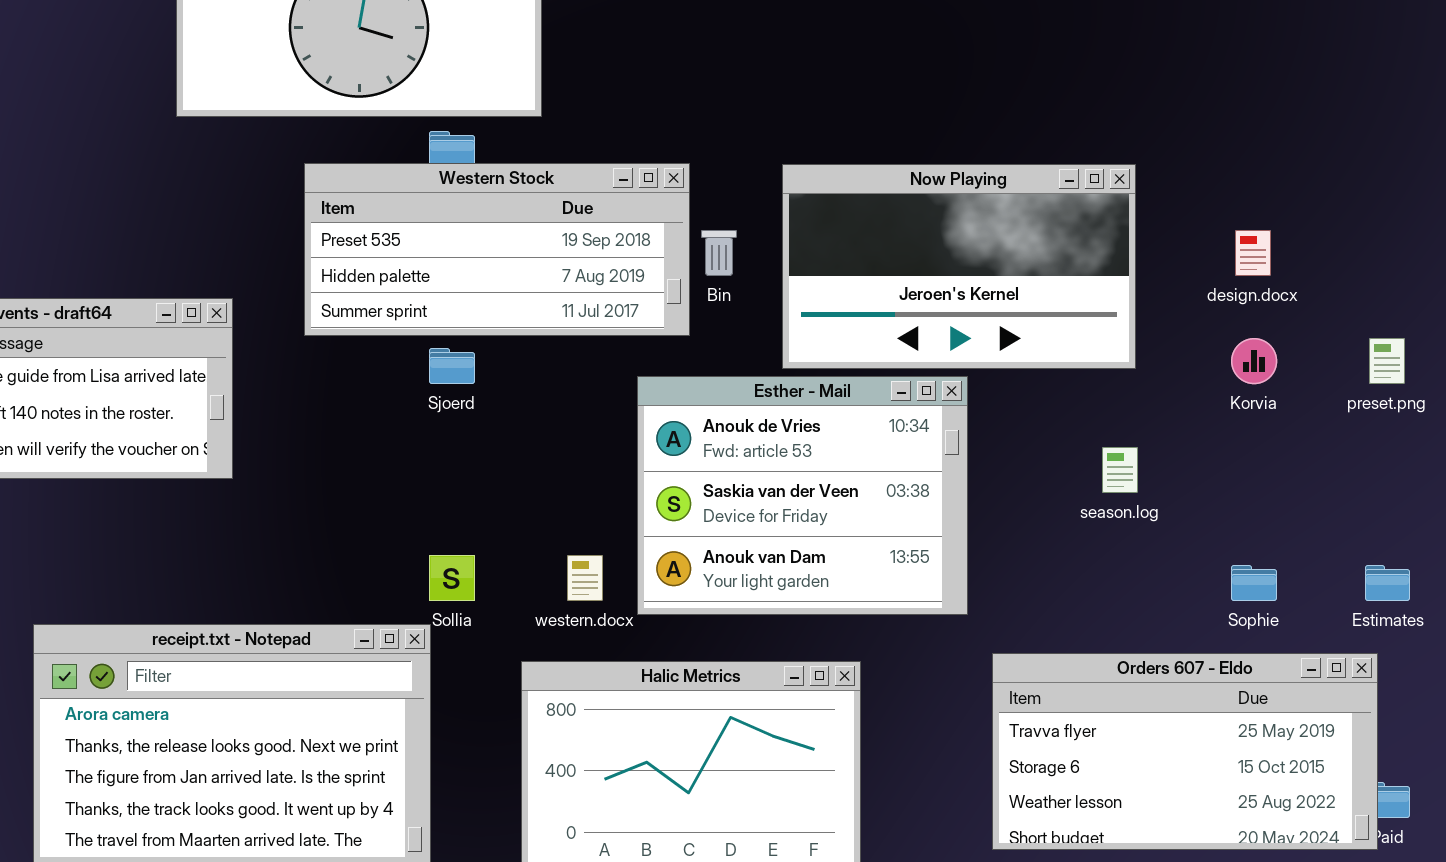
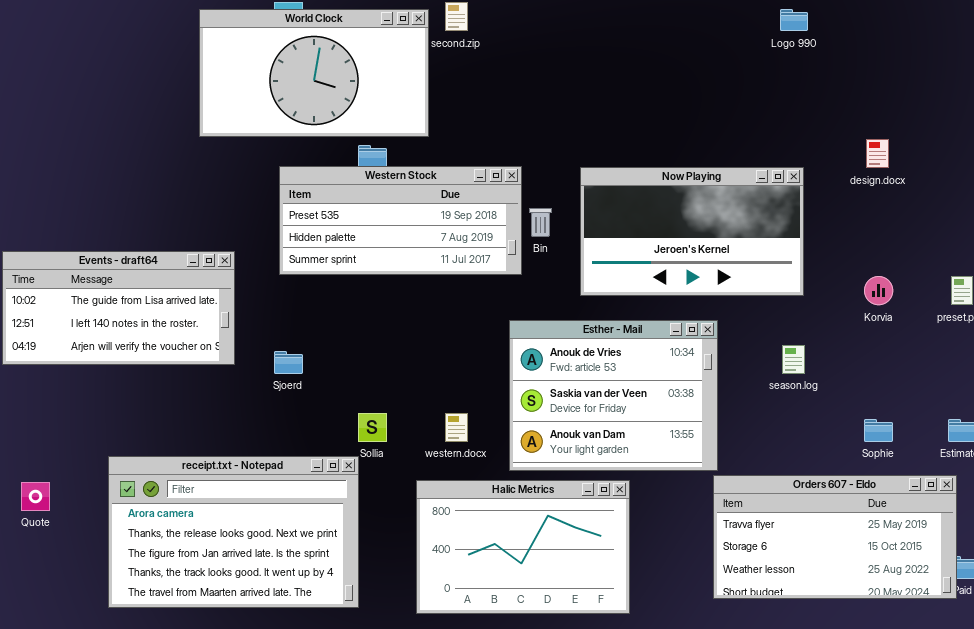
design.docx: [1235,230,1271,276] -> [866,139,889,168], moved
Sjoerd: [429,348,475,384] -> [274,351,303,374], moved
Esther - Mail: [637,376,968,615] -> [509,320,718,471], moved

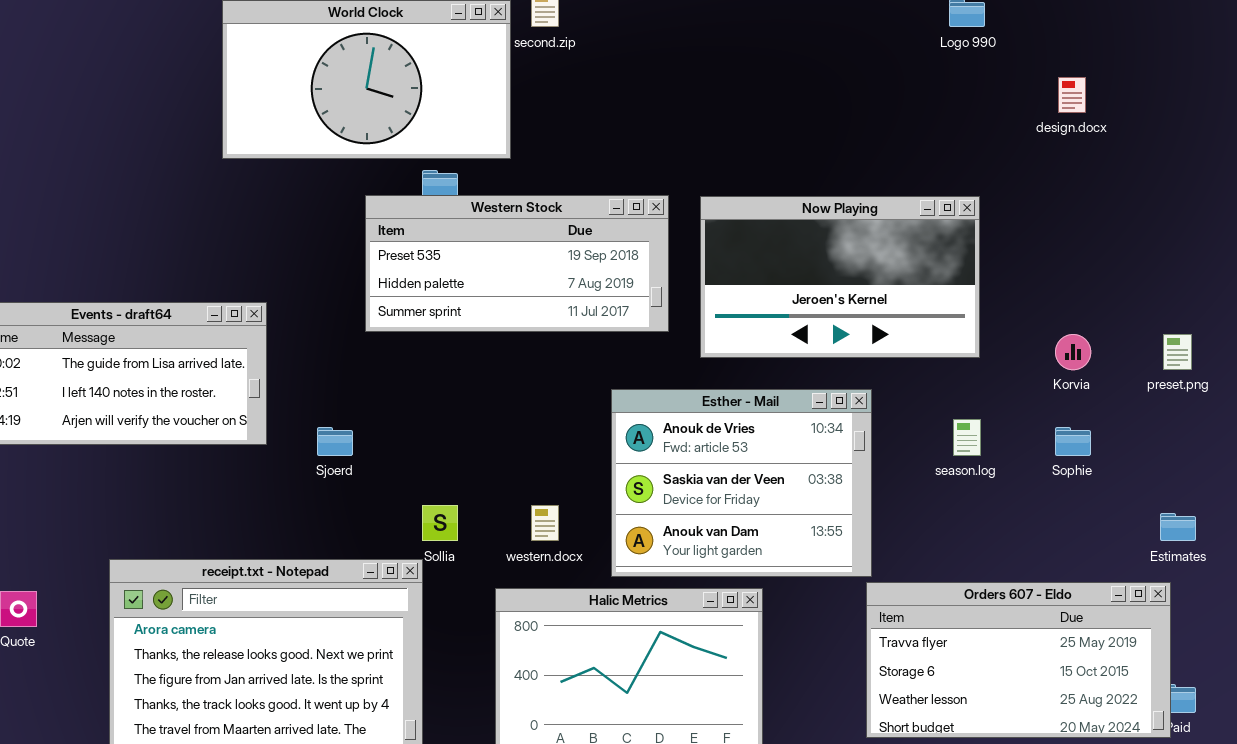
design.docx: [866,139,889,168] -> [1058,77,1086,113], moved
Western Stock: [279,166,522,275] -> [365,195,669,332], moved
Sophie: [864,419,893,442] -> [1055,427,1091,456], moved

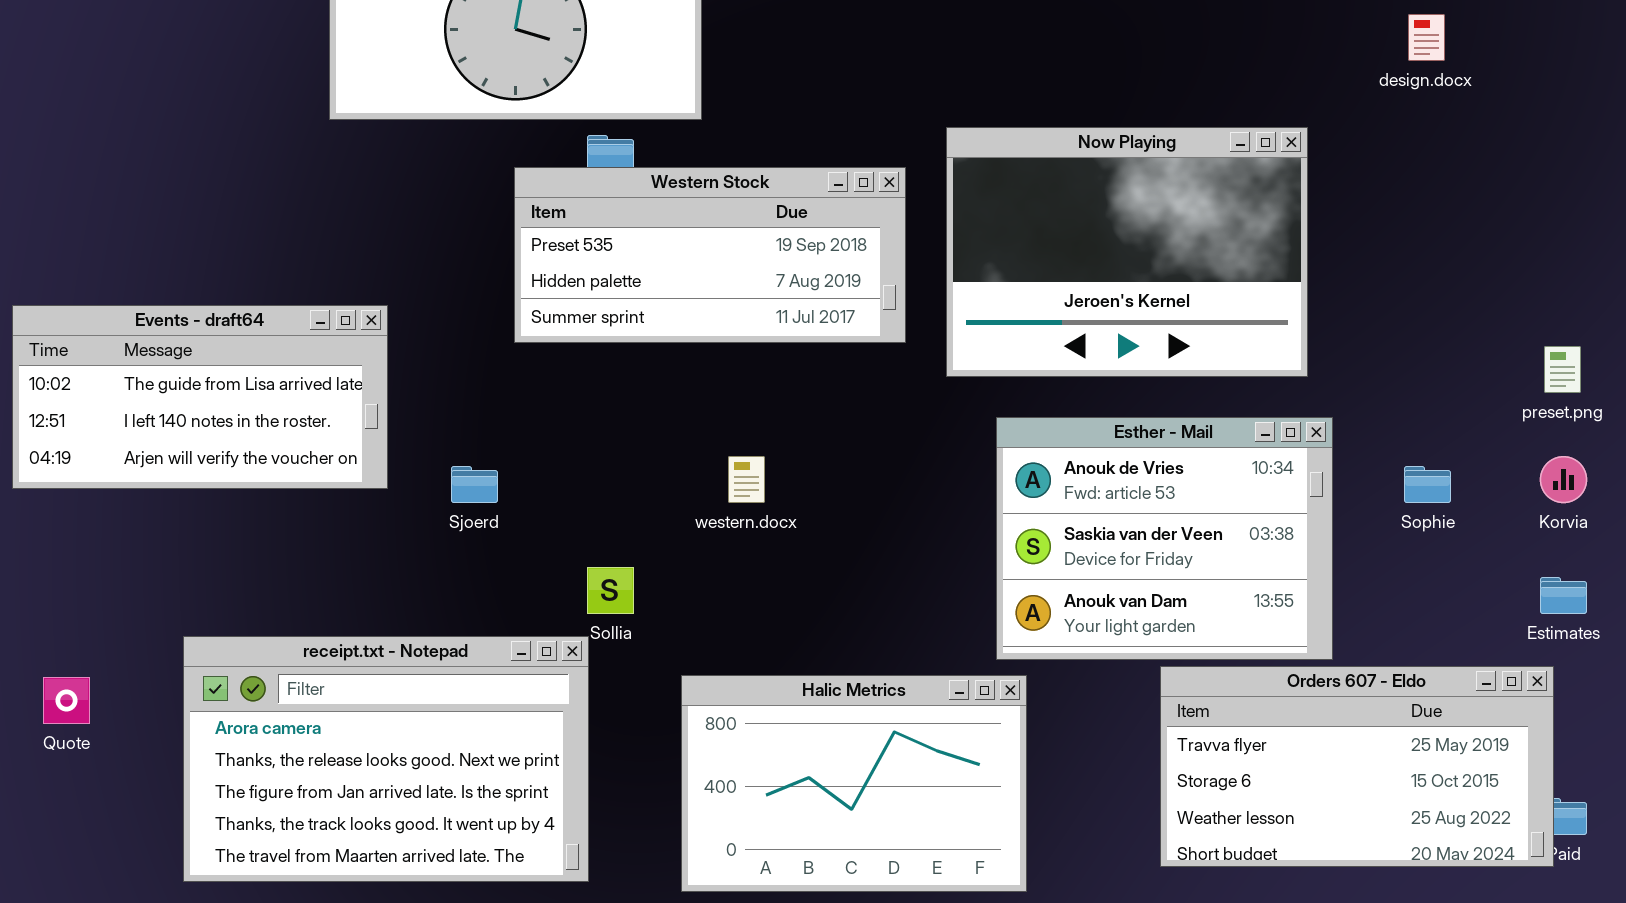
Now Playing: [700,196,980,358] -> [946,127,1308,377], resized
Korvia: [1055,334,1091,370] -> [1540,456,1587,503], moved
Esther - Mail: [611,389,872,577] -> [996,417,1333,660], moved
western.docx: [531,505,559,541] -> [728,456,765,503], moved

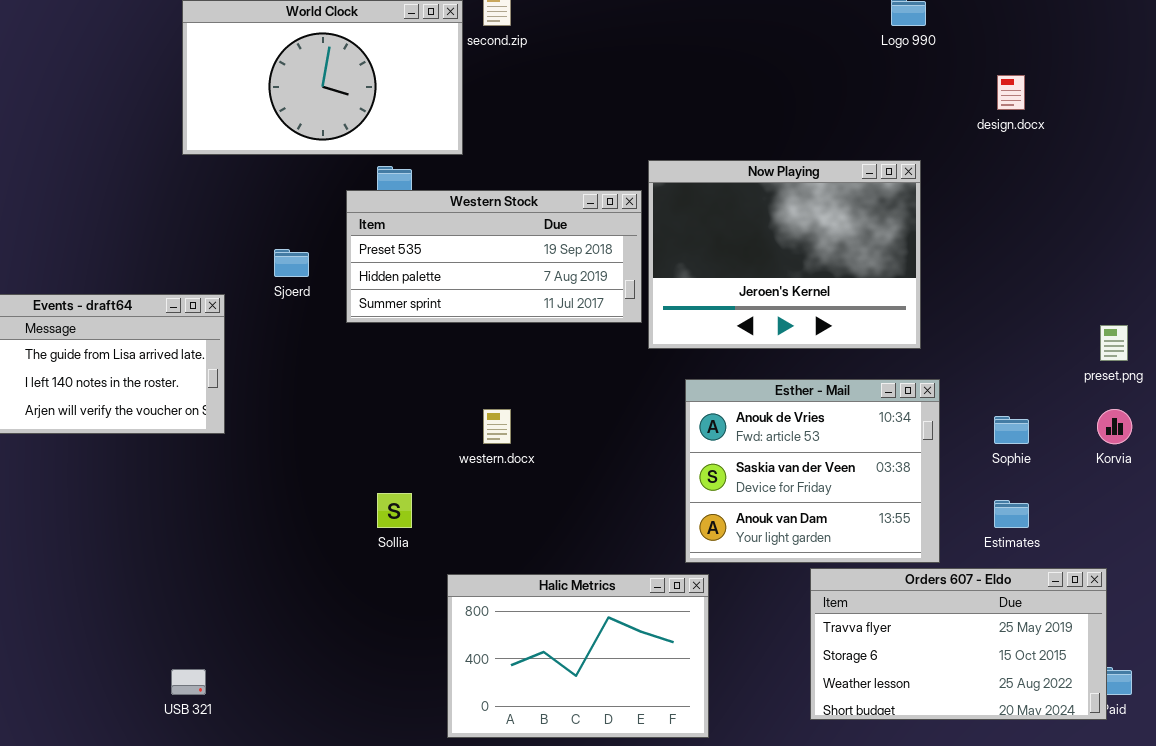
Western Stock: [514,167,906,343] -> [346,190,642,323], moved
Sjoerd: [451,466,498,503] -> [274,249,309,277], moved
Estimates: [1540,577,1587,614] -> [994,500,1029,528], moved
receipt.txt - Notepad: [183,636,589,882] -> none, closed

